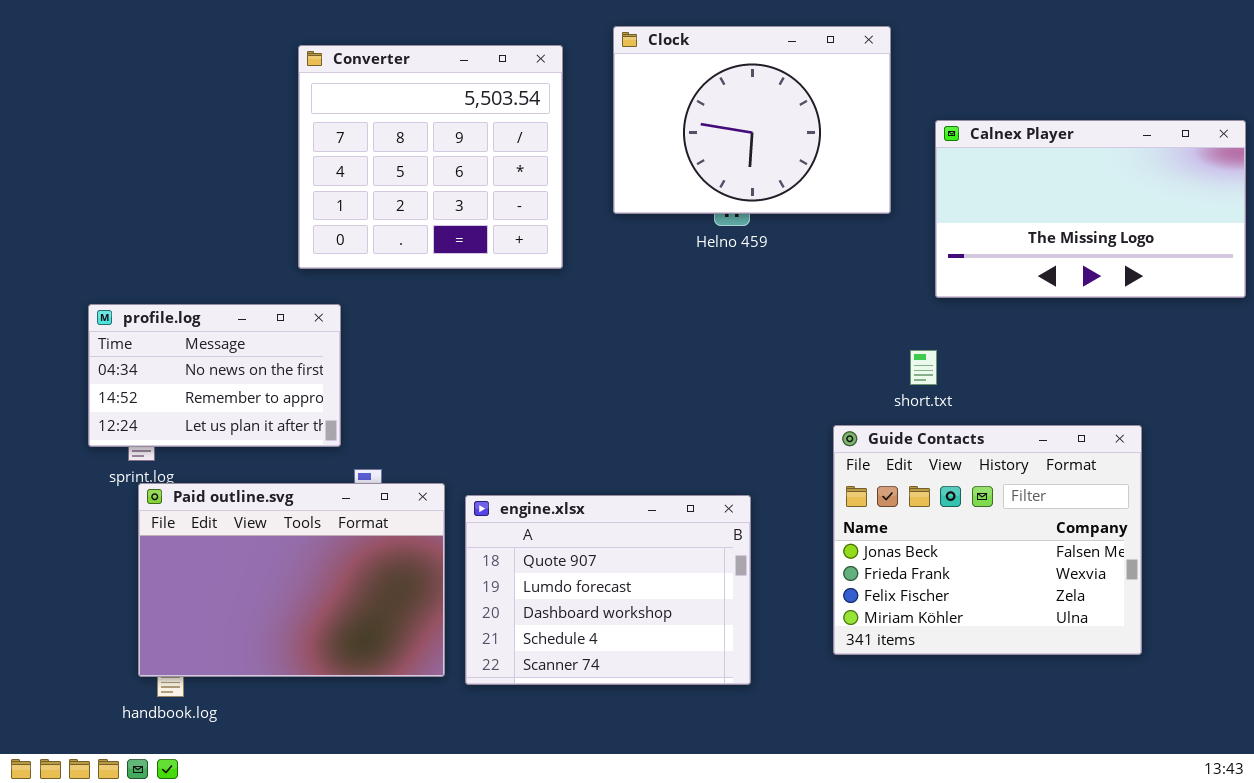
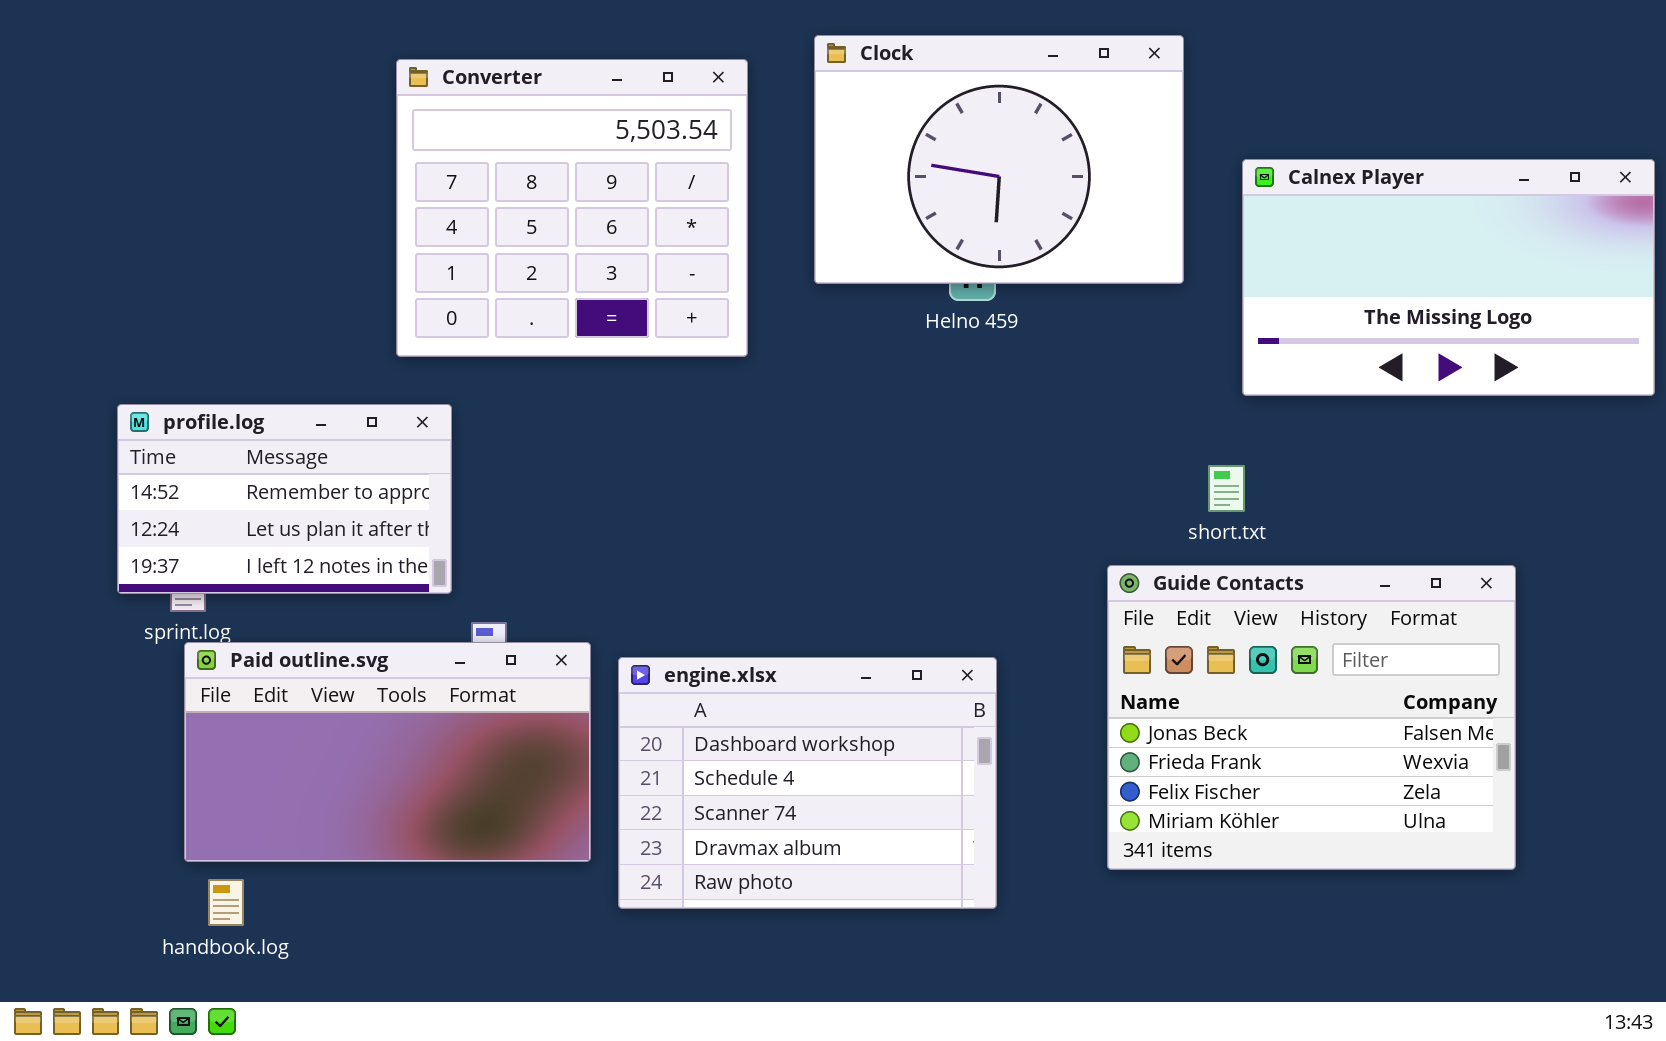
profile.log: [88,304,341,447] -> [117,404,452,594], scrolled down 1 row
Paid outline.svg: [138,483,445,677] -> [184,642,591,862], resized
engine.xlsx: [465,495,751,685] -> [618,657,997,909], scrolled down 2 rows

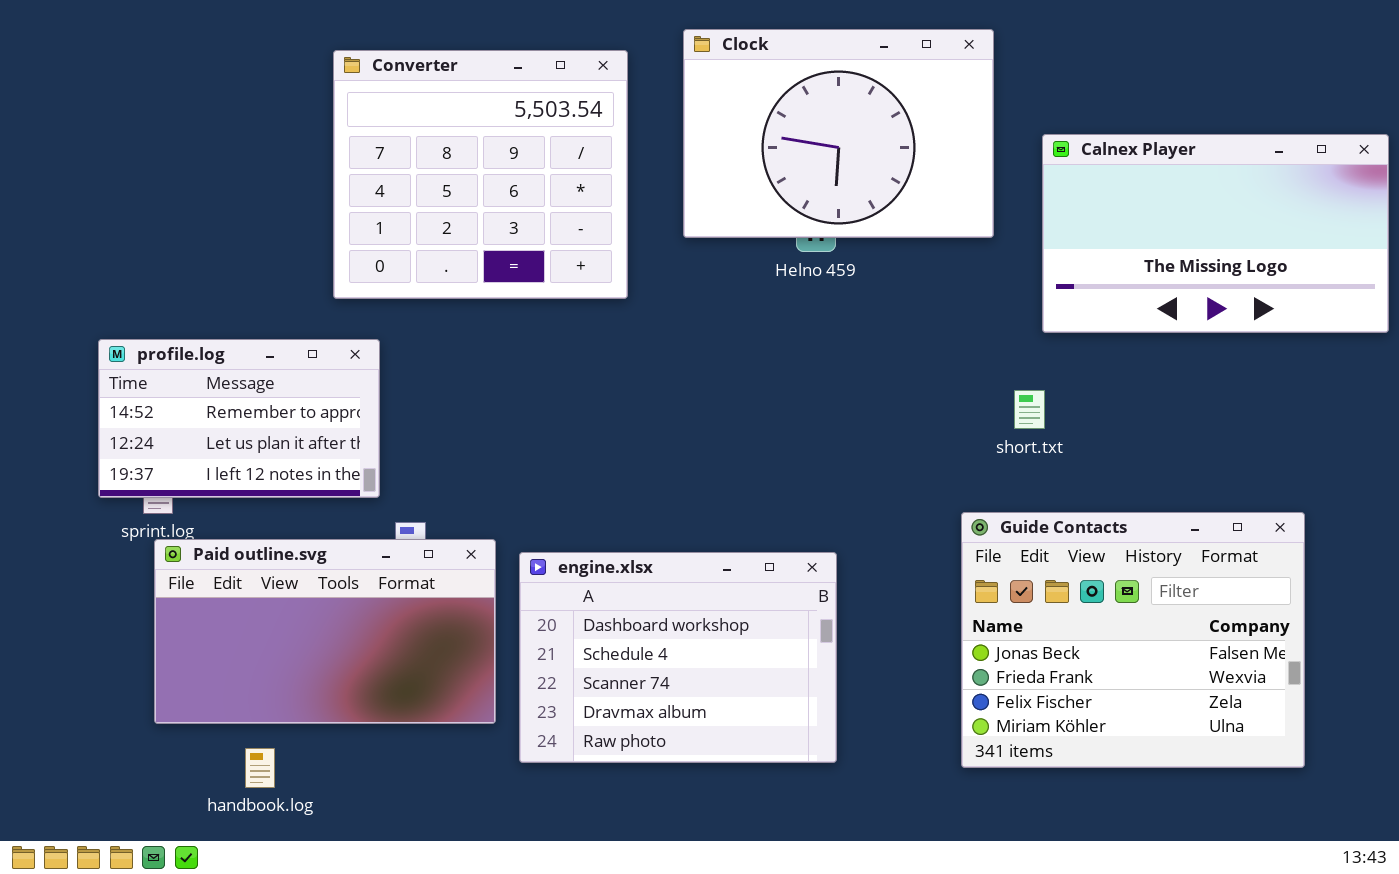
Guide Contacts: [1107,565,1516,870] -> [961,512,1305,768], moved
handbook.log: [208,879,244,926] -> [245,748,275,788], moved

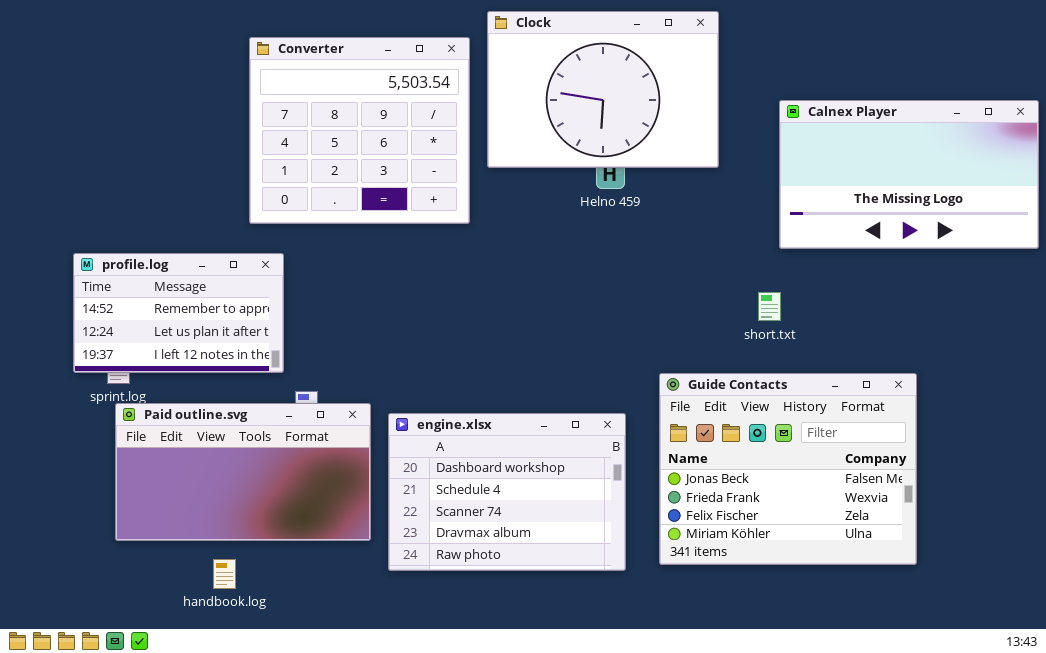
Clock: [683,29,994,238] -> [487,11,719,168], moved
Guide Contacts: [961,512,1305,768] -> [659,373,917,565], moved
handbook.log: [245,748,275,788] -> [213,559,236,589], moved

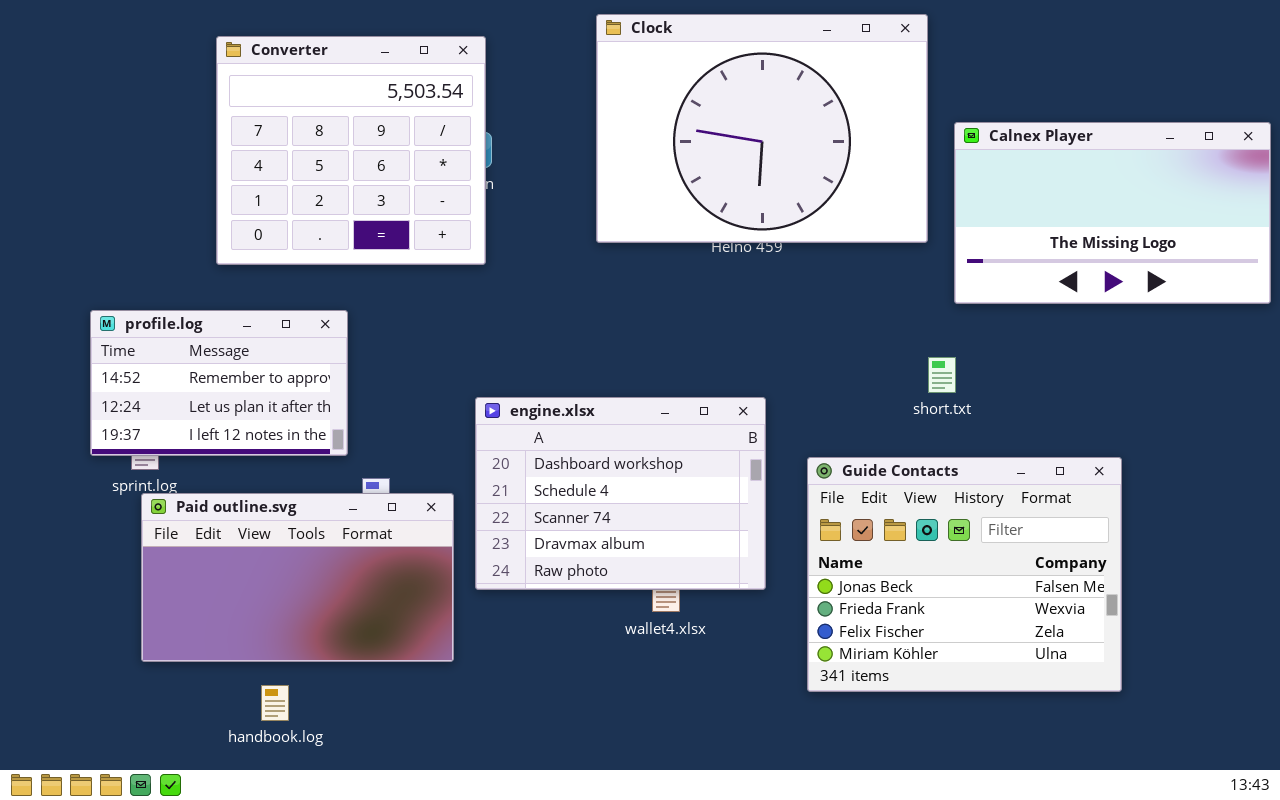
Clock: [487,11,719,168] -> [596,14,928,243], resized
Converter: [249,37,470,224] -> [216,36,486,265], moved
engine.xlsx: [388,413,626,571] -> [475,397,766,590], moved

